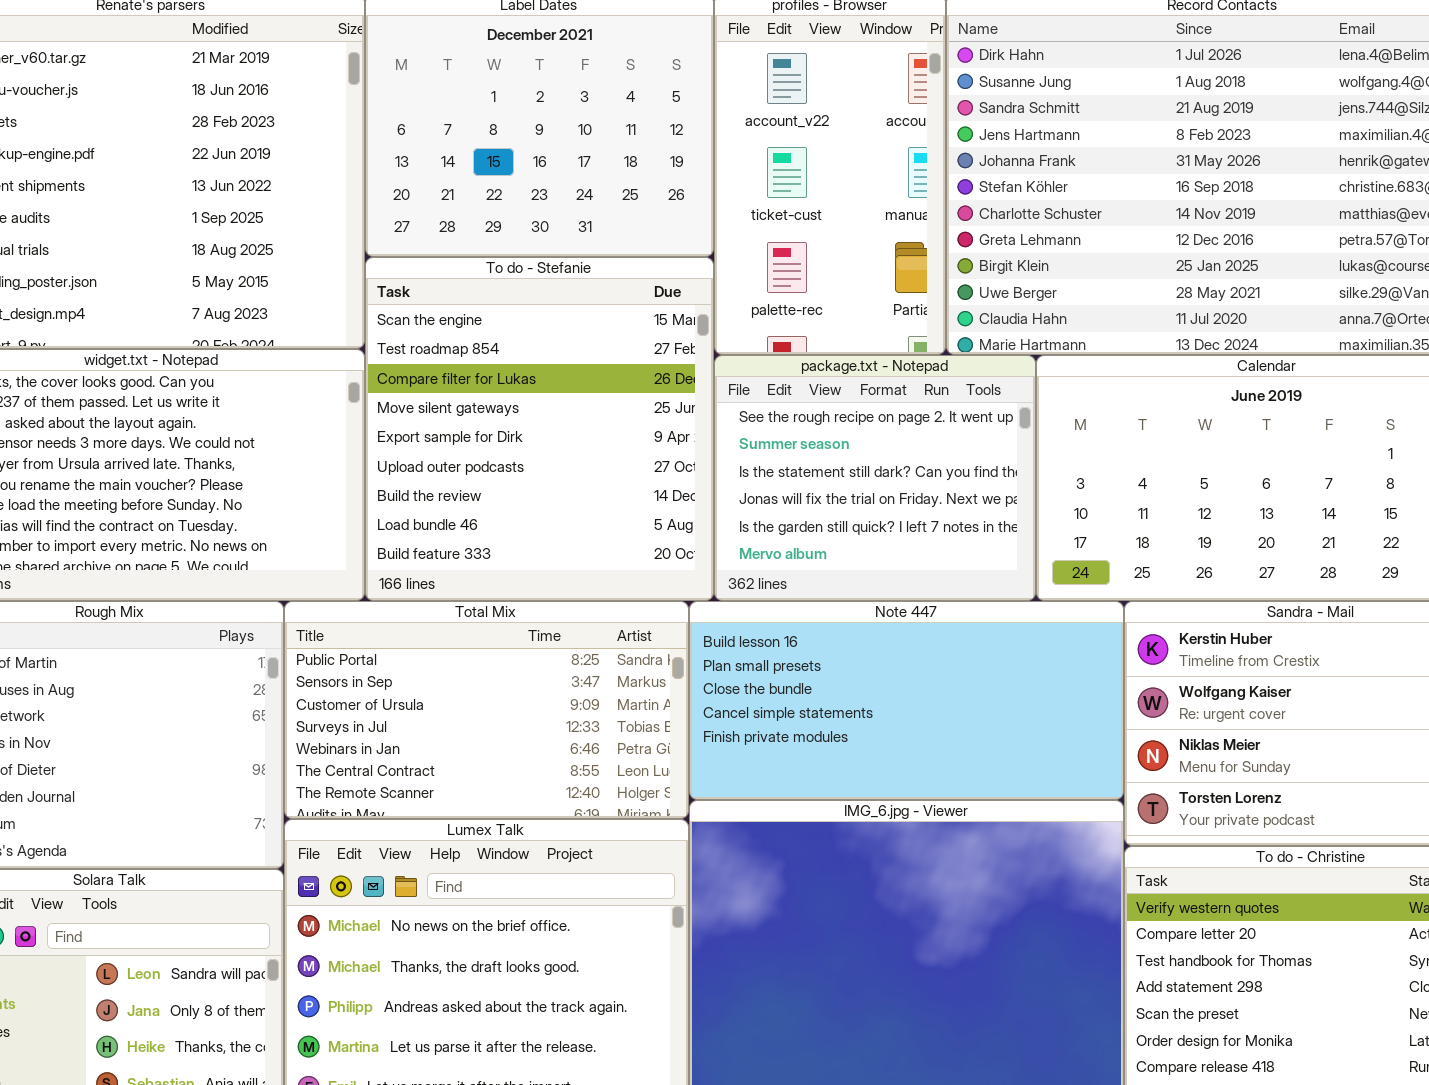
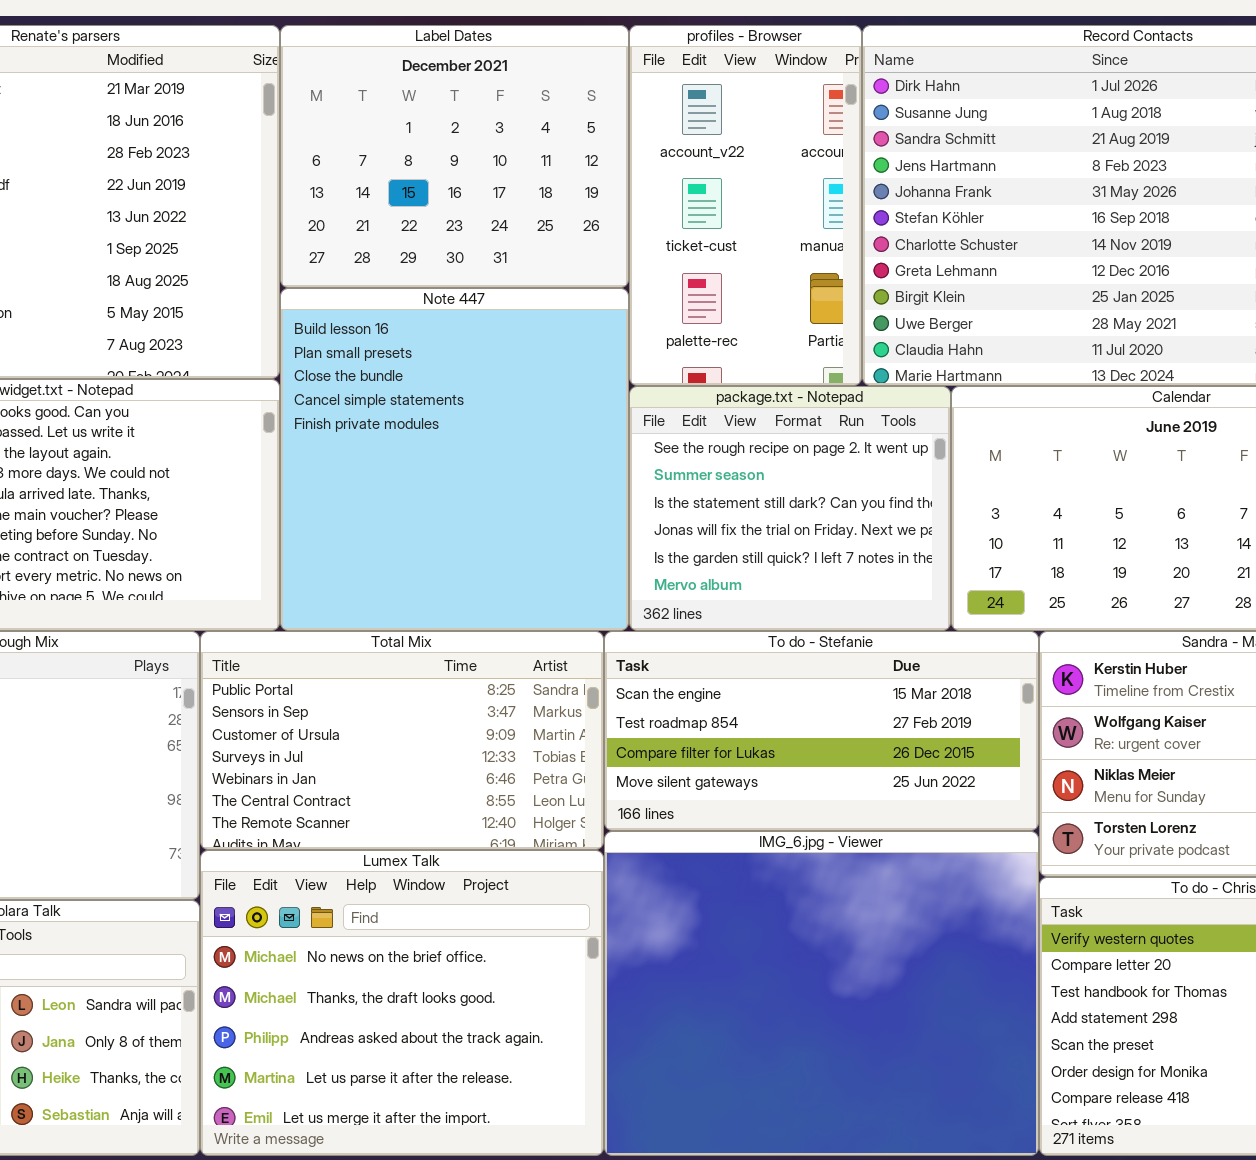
To do - Stefanie: [365,257,714,601] -> [604,631,1039,831], moved, resized
Note 447: [689,601,1124,800] -> [280,288,629,631], moved, resized

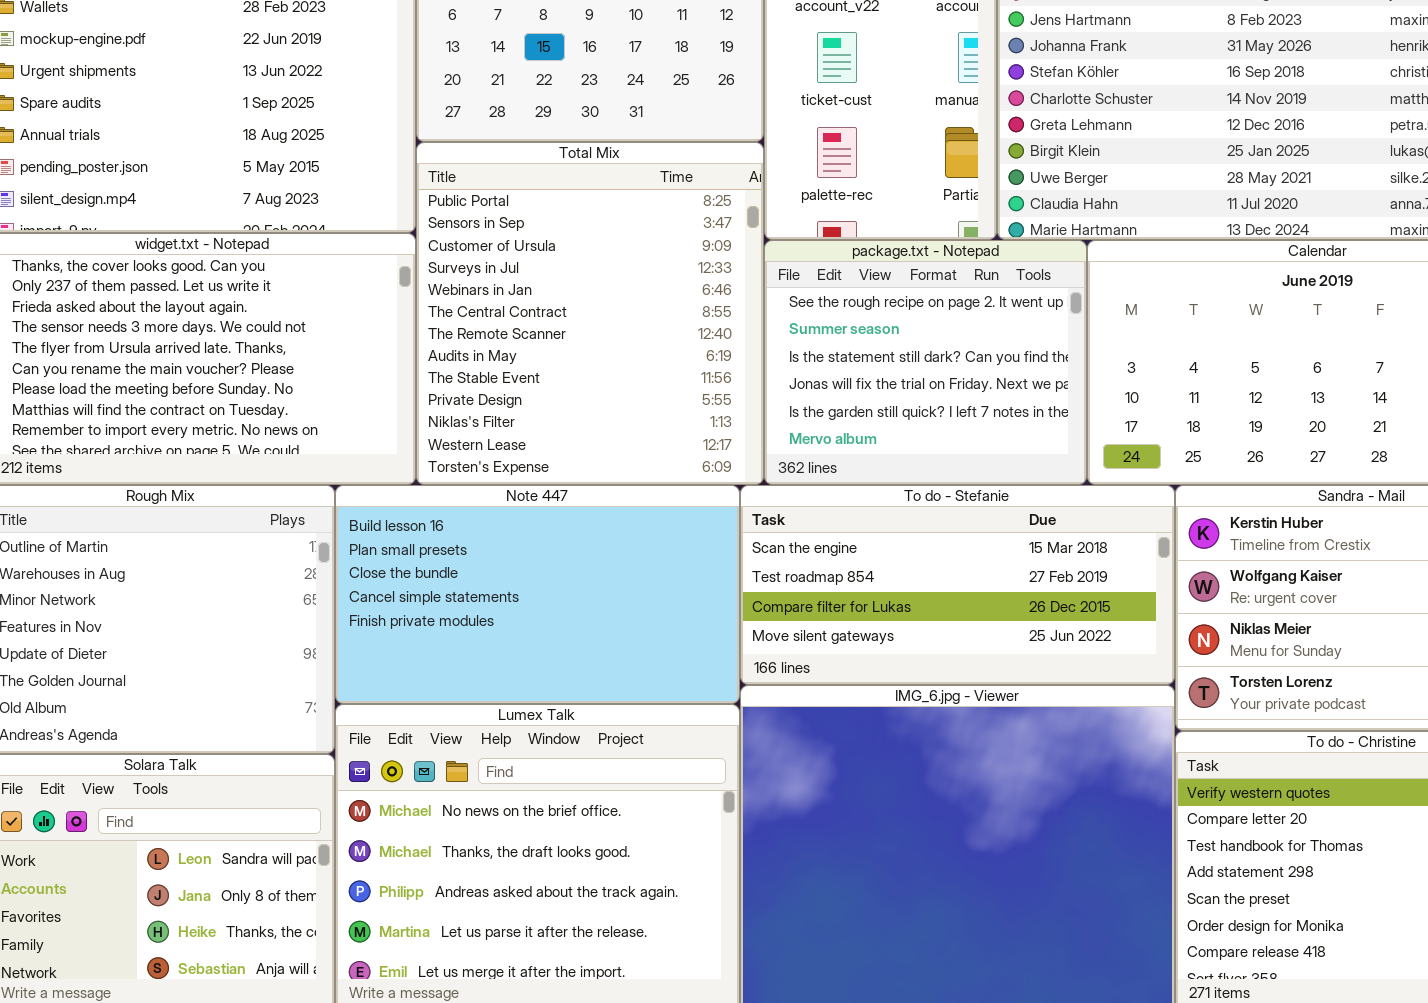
Note 447: [280,288,629,631] -> [335,485,740,704], moved, resized
Total Mix: [200,631,604,850] -> [416,142,764,485], moved, resized

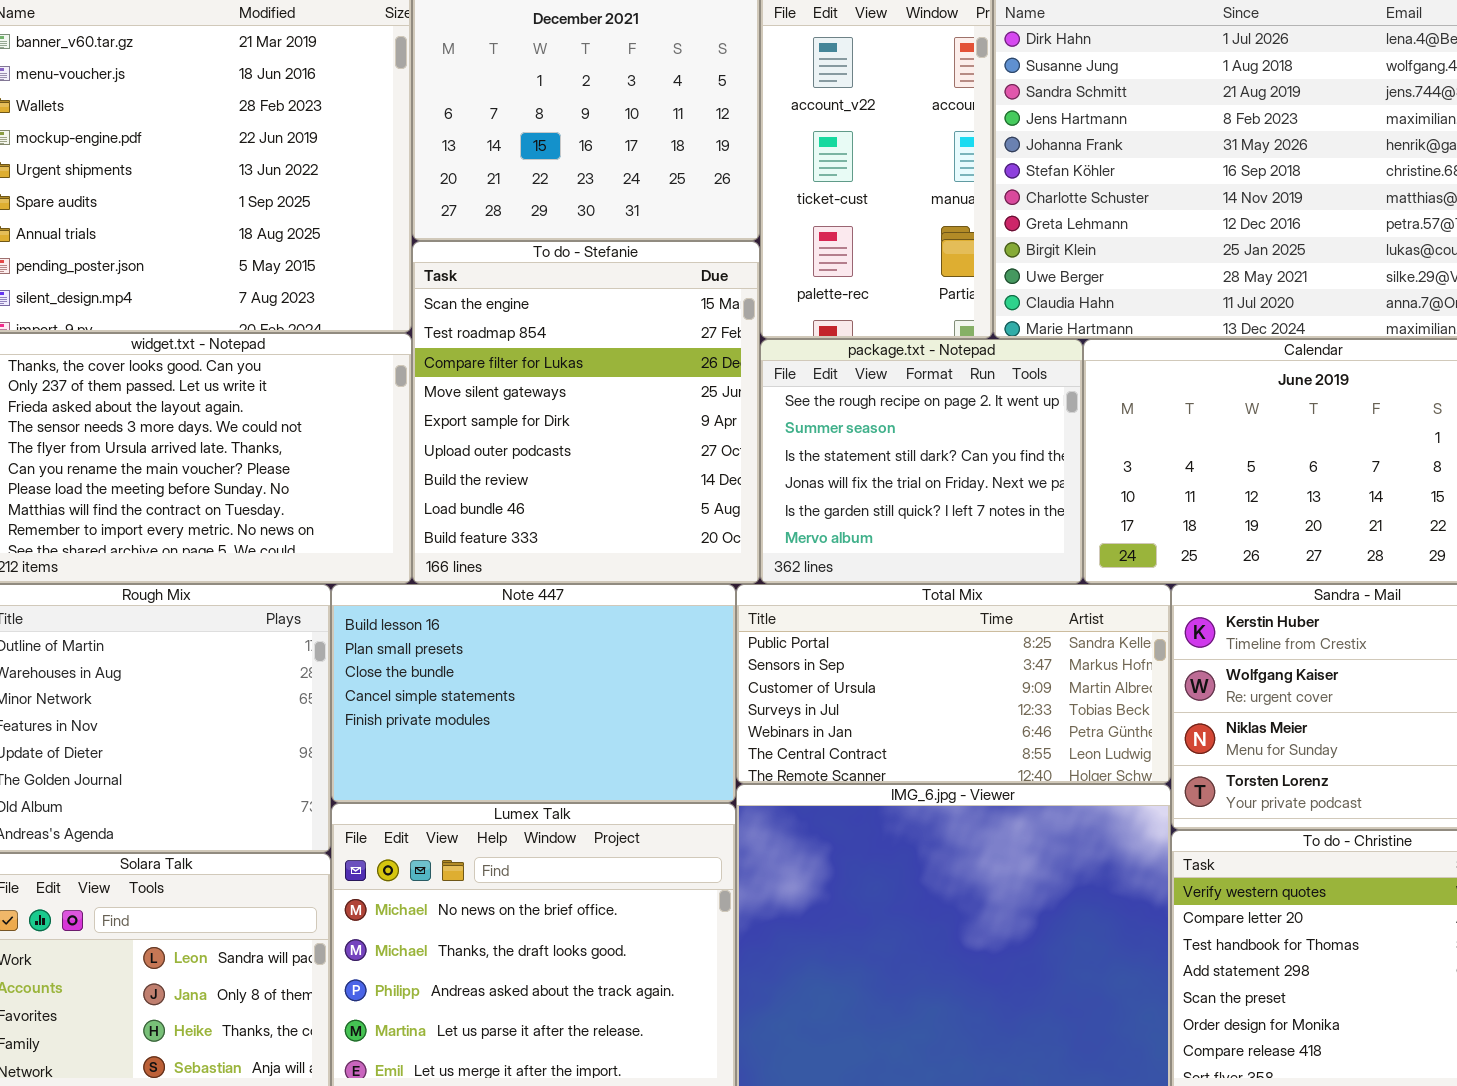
Total Mix: [416,142,764,485] -> [736,584,1171,784], moved, resized
To do - Stefanie: [740,485,1175,685] -> [412,241,760,584], moved, resized

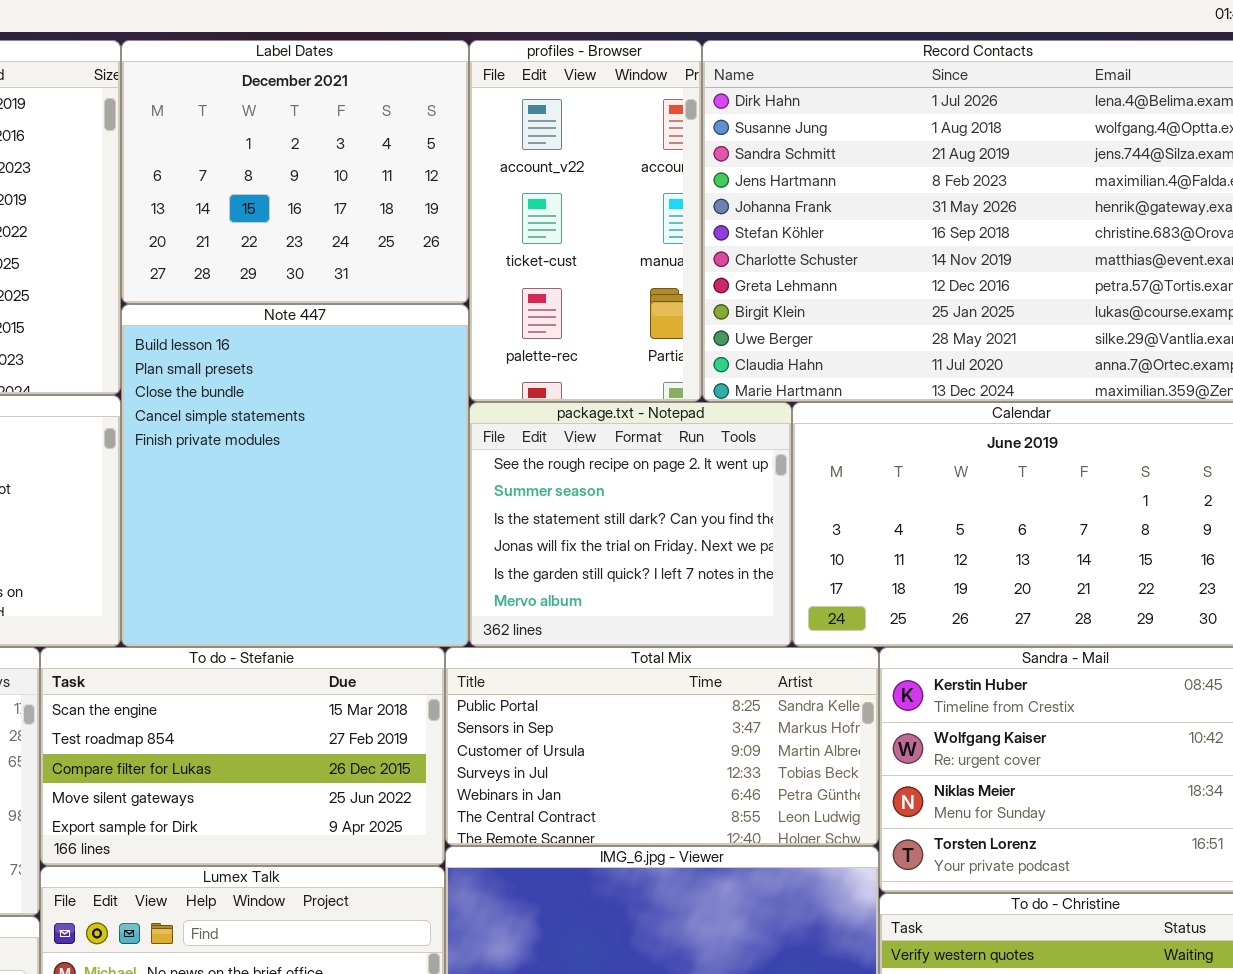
To do - Stefanie: [412,241,760,584] -> [40,647,445,866], moved, resized
Note 447: [331,584,736,803] -> [121,304,469,647], moved, resized

